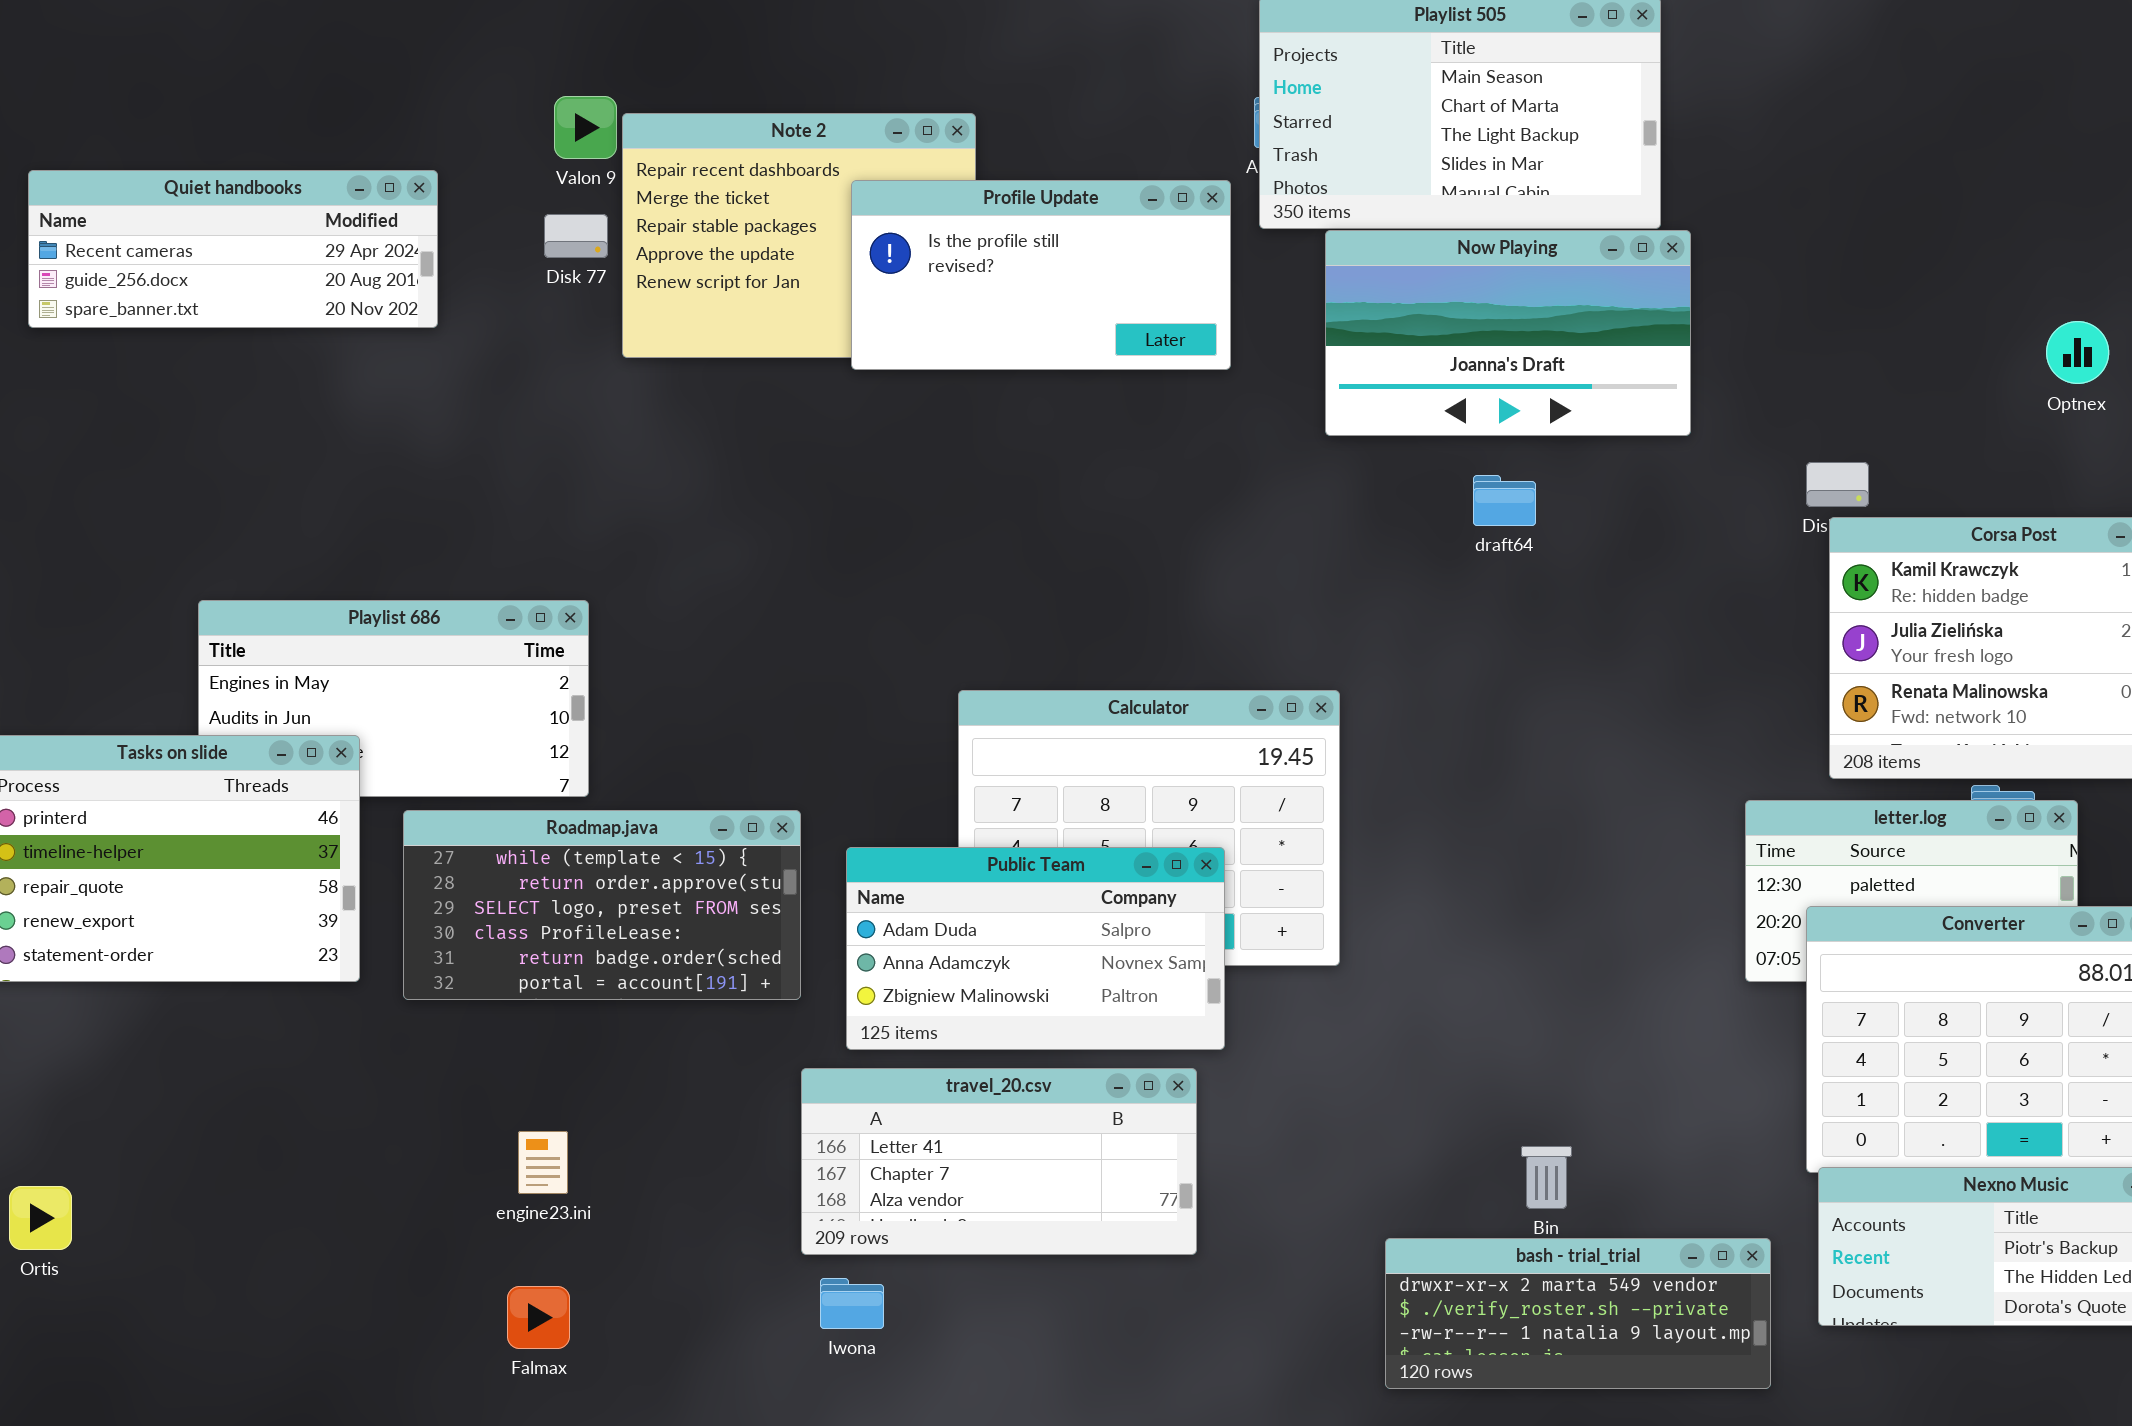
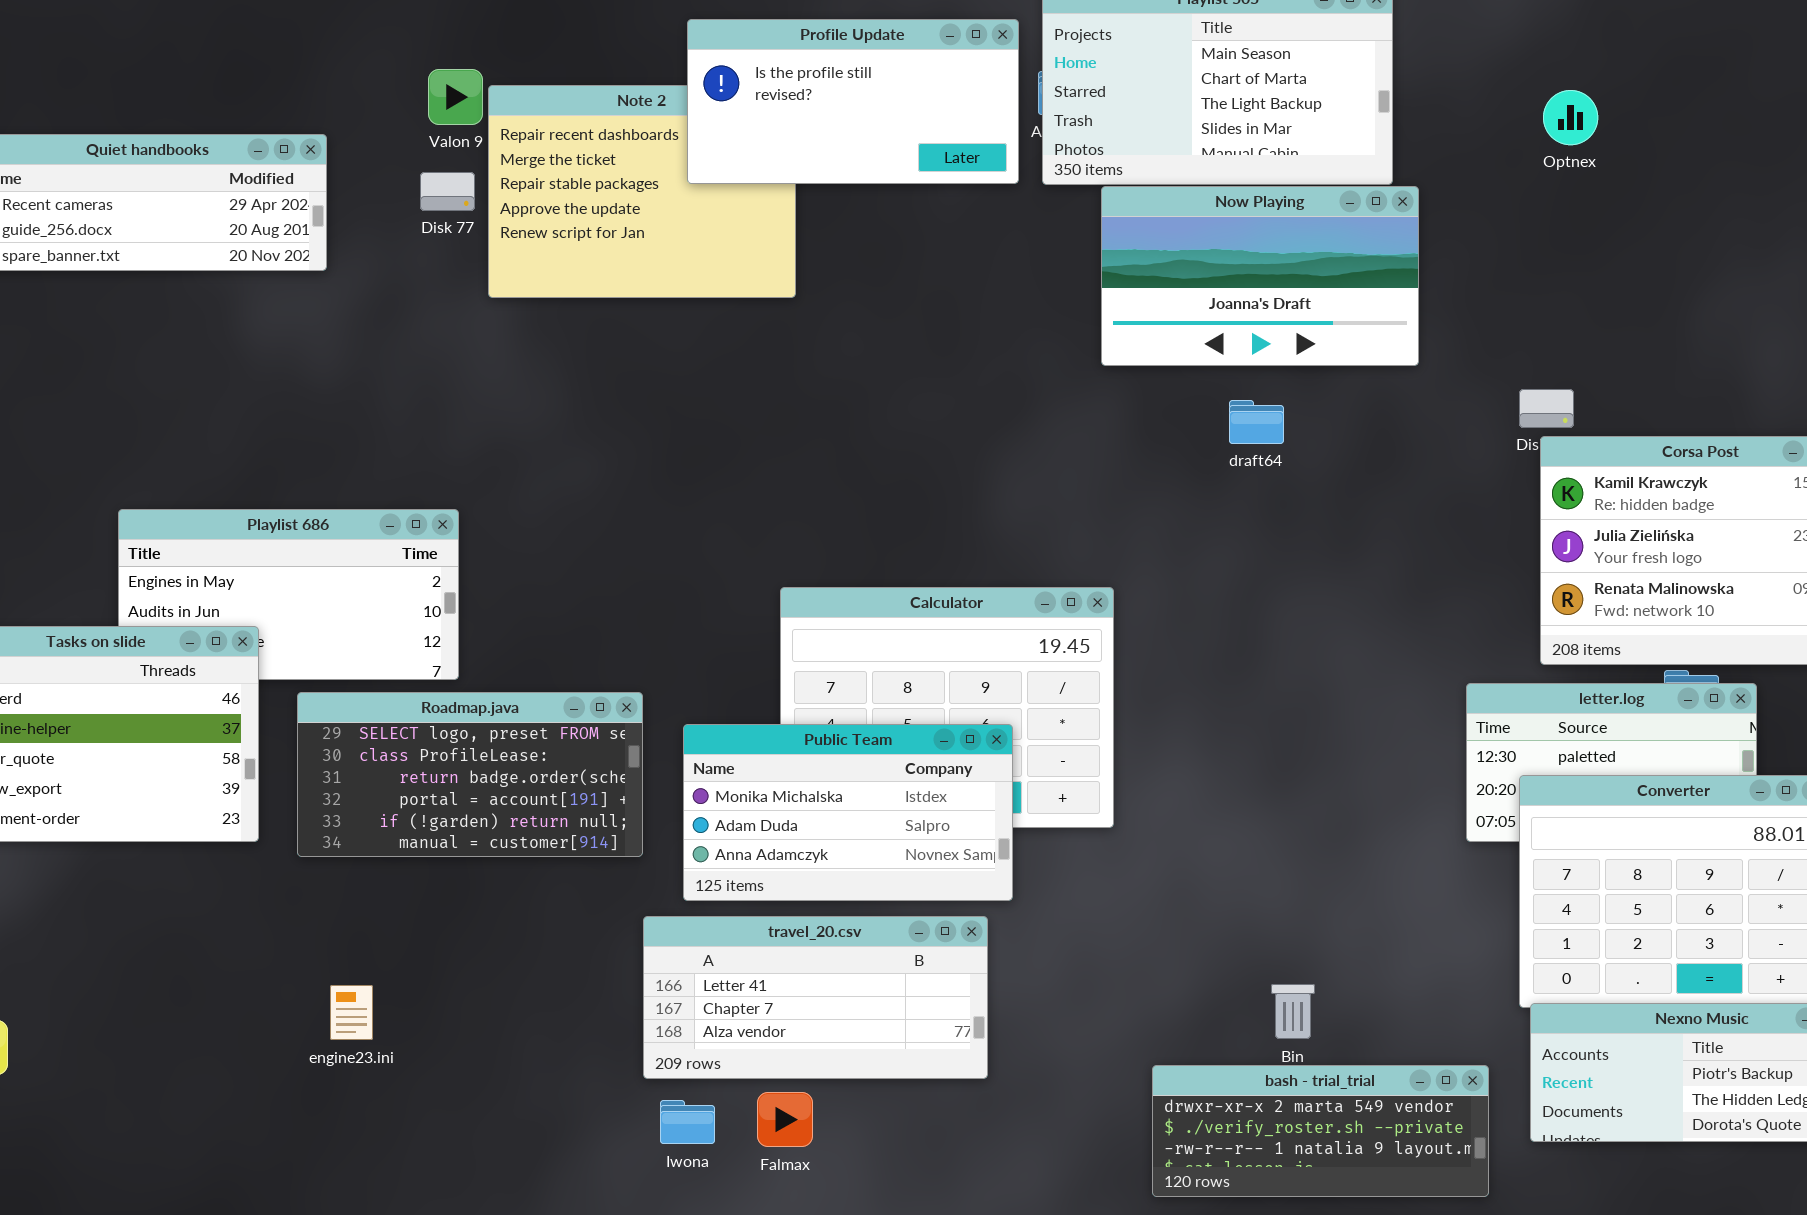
Profile Update: [851,180,1231,370] -> [687,19,1019,184], moved
Optnex: [2046,321,2109,384] -> [1543,90,1598,145], moved
Roadmap.java: [403,810,801,1000] -> [297,692,643,857], scrolled down 2 rows
Public Team: [846,847,1225,1050] -> [683,724,1013,901], scrolled up 1 row
engine23.ini: [518,1131,568,1194] -> [330,985,373,1040], moved
Falmax: [507,1286,570,1349] -> [757,1092,813,1147], moved

